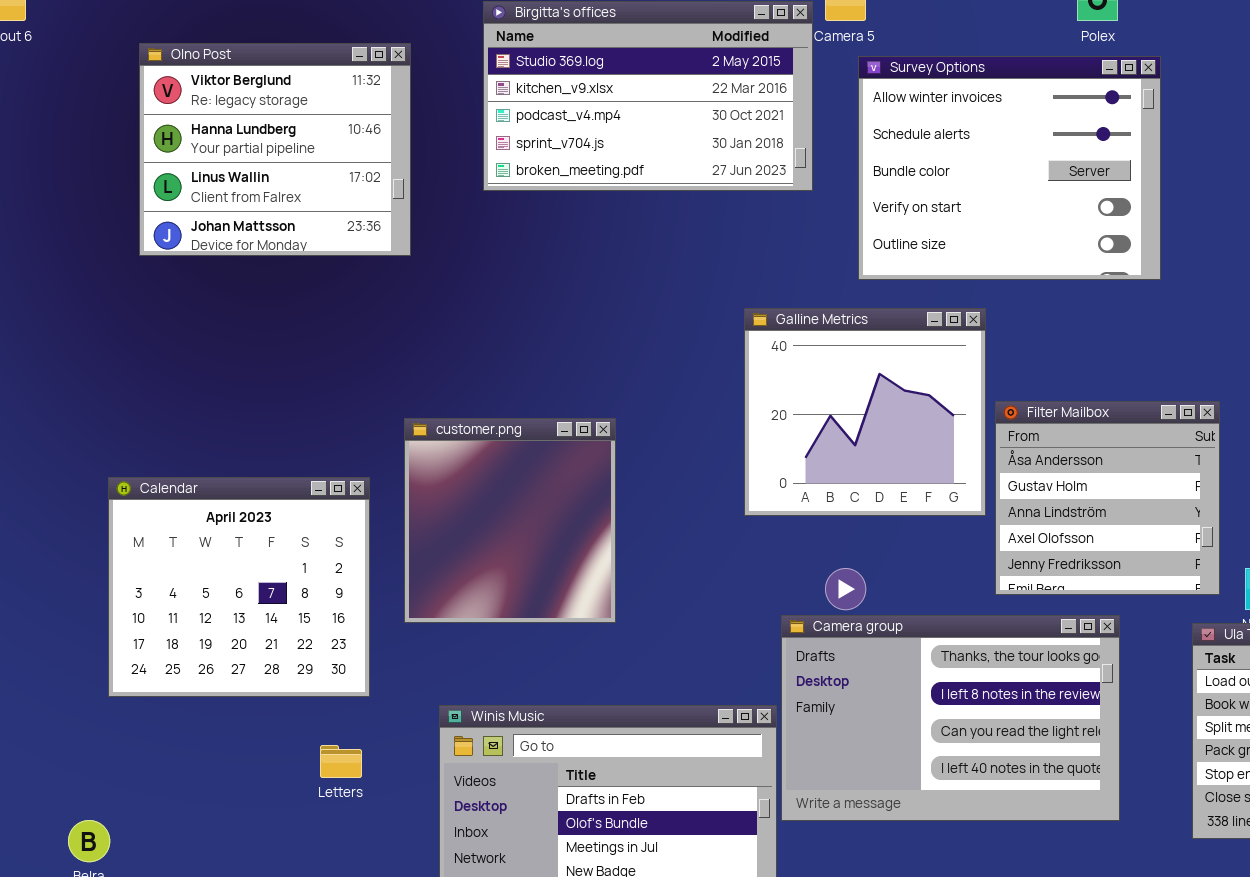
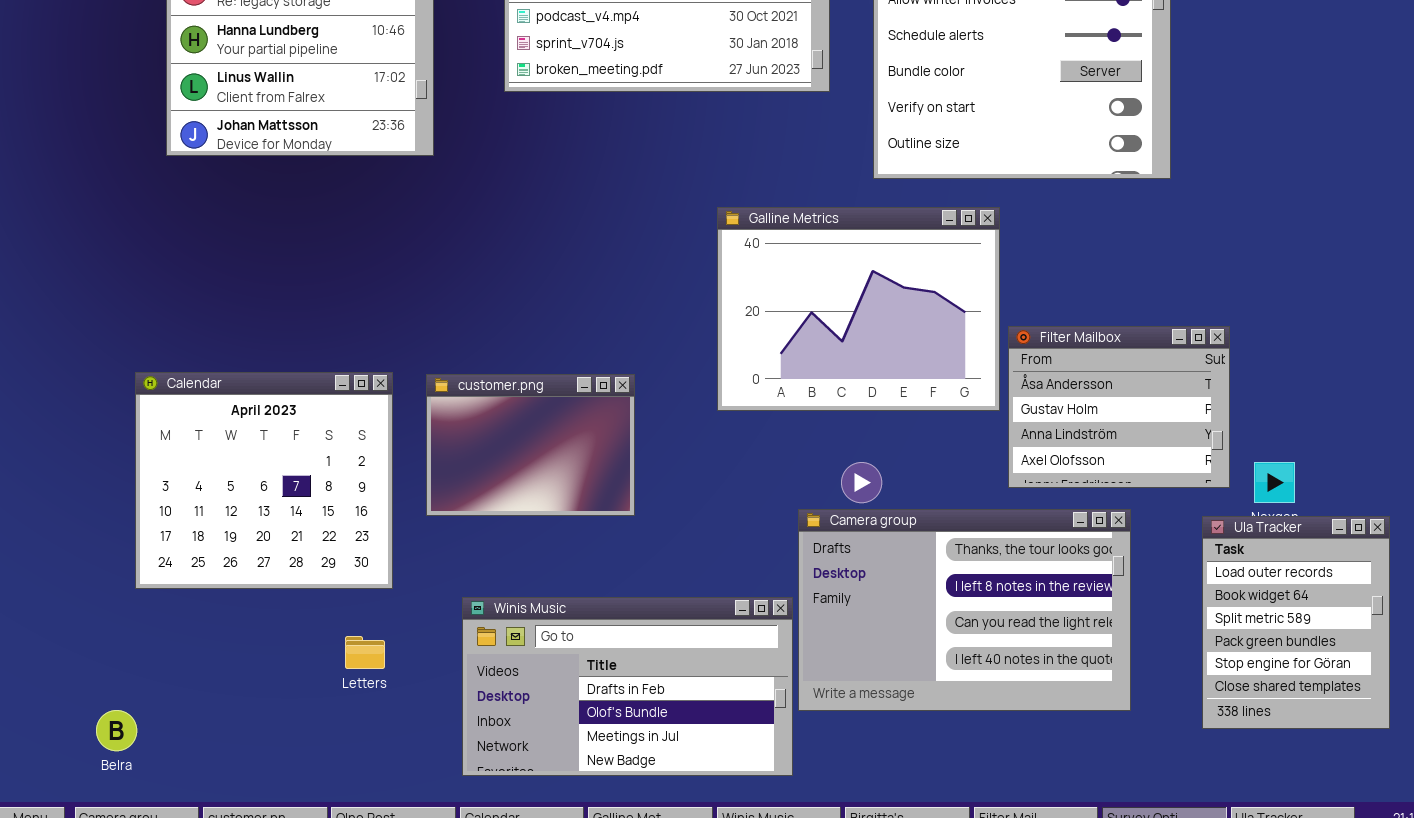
Galline Metrics: [744,308,986,516] -> [717,207,1000,411], resized
Filter Mailbox: [995,401,1220,595] -> [1008,326,1230,488], resized
customer.png: [404,418,616,623] -> [426,374,635,516], resized

